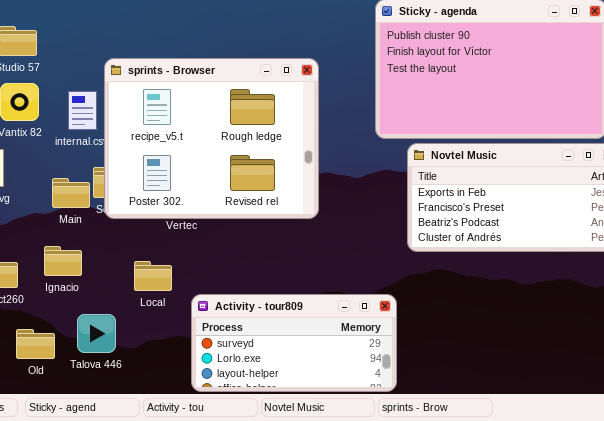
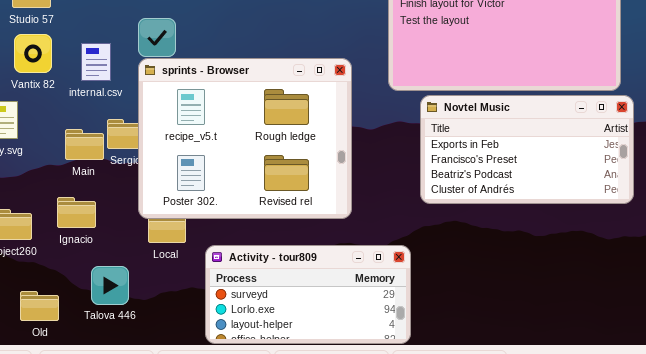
sprints - Browser: [104,58,319,219] -> [138,58,352,219], moved
Old: [16,329,55,359] -> [20,291,59,321], moved

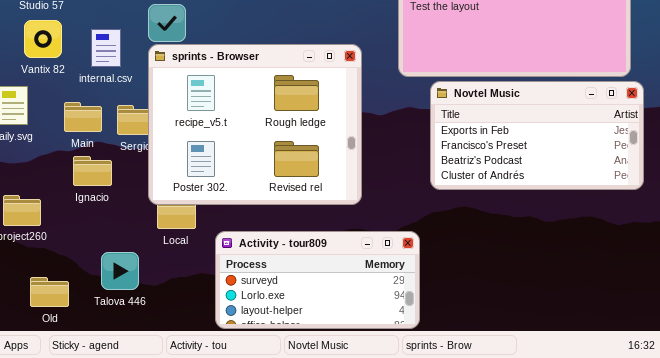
Main: [65,129,104,160] -> [64,102,102,132], moved
Ignacio: [57,197,96,228] -> [73,156,112,186], moved

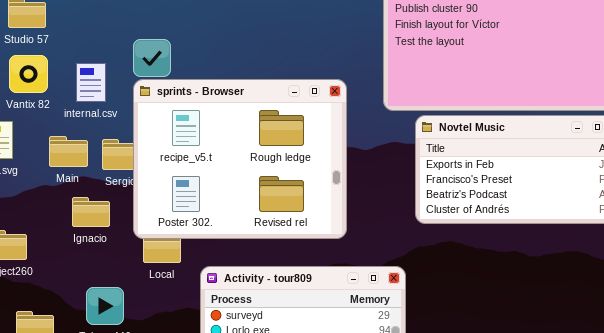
Ignacio: [73,156,112,186] -> [72,197,110,227], moved

